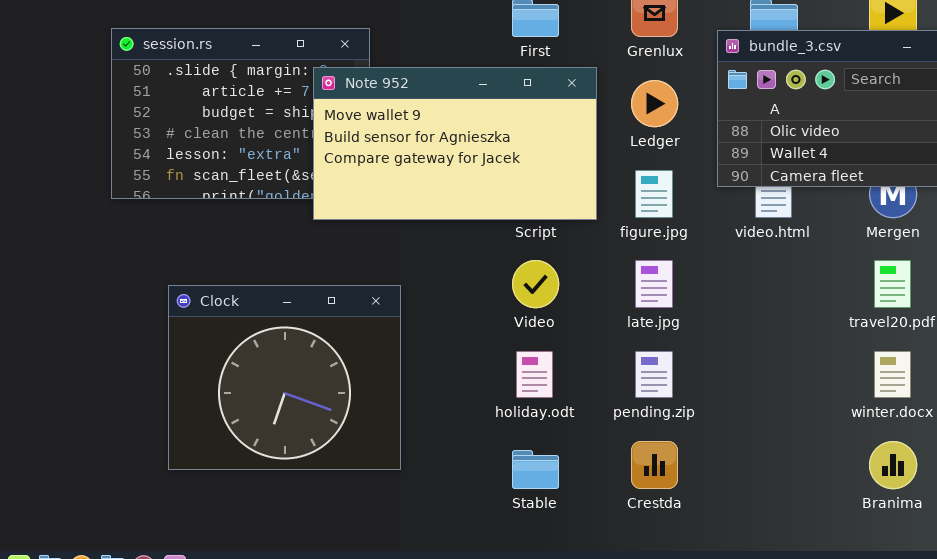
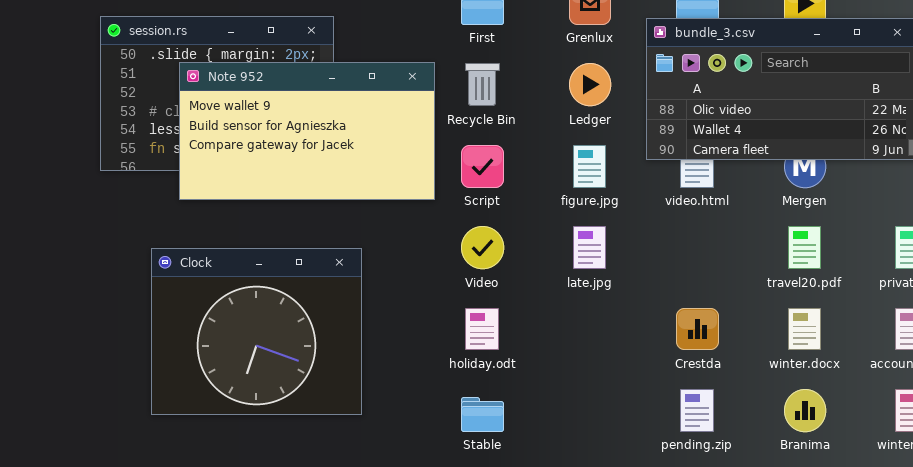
Note 952: [313,67,597,220] -> [179,62,435,200], moved
pending.zip: [635,351,673,398] -> [680,389,714,432], moved
Crestda: [631,441,678,489] -> [676,308,719,350], moved

